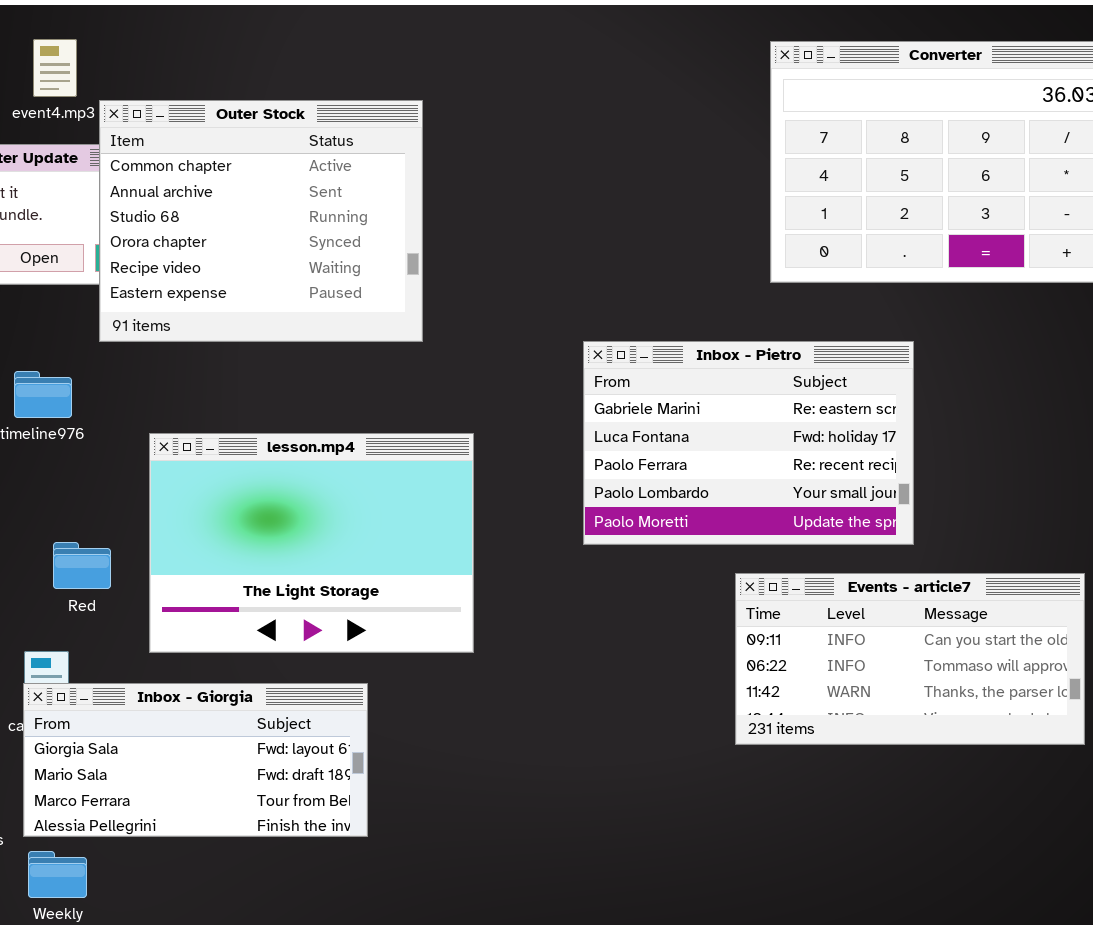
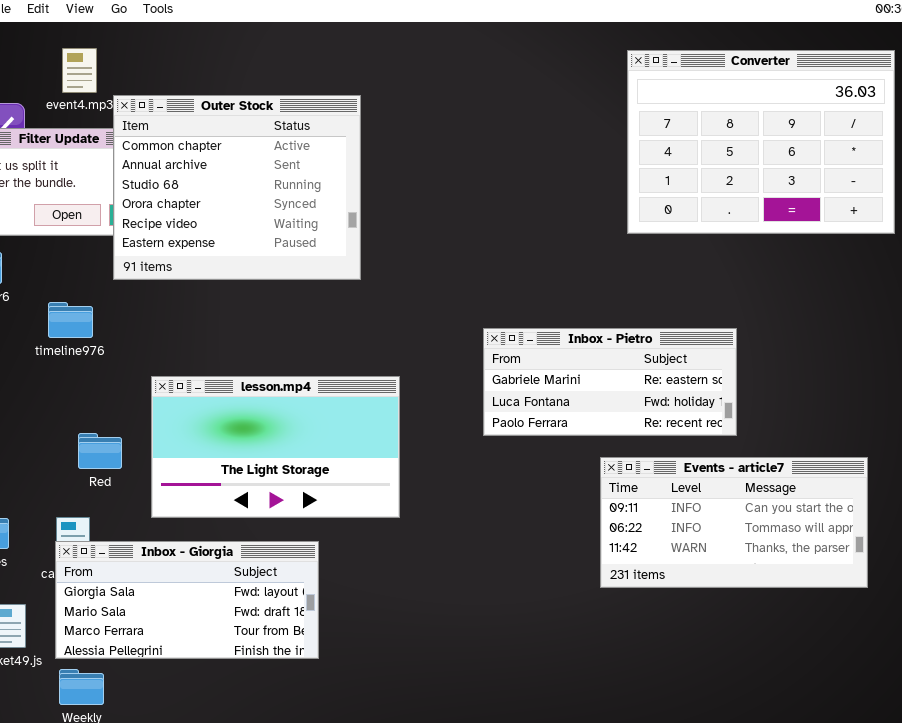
Inbox - Pietro: [583,341,914,545] -> [483,328,737,436], resized
lesson.mp4: [149,433,474,653] -> [151,376,400,518], resized

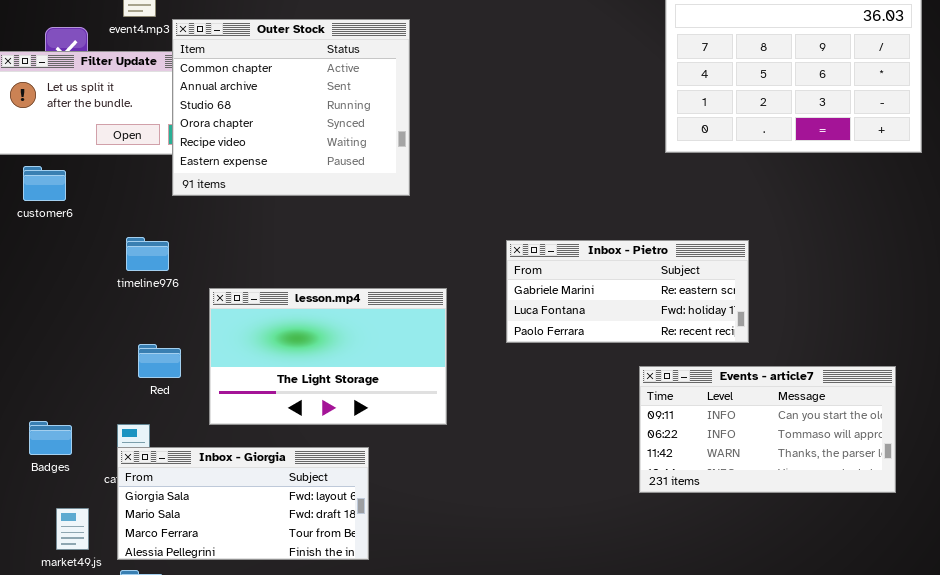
timeline976: [48,302,93,338] -> [126,237,169,271], moved
Inbox - Pietro: [483,328,737,436] -> [506,240,749,343], moved

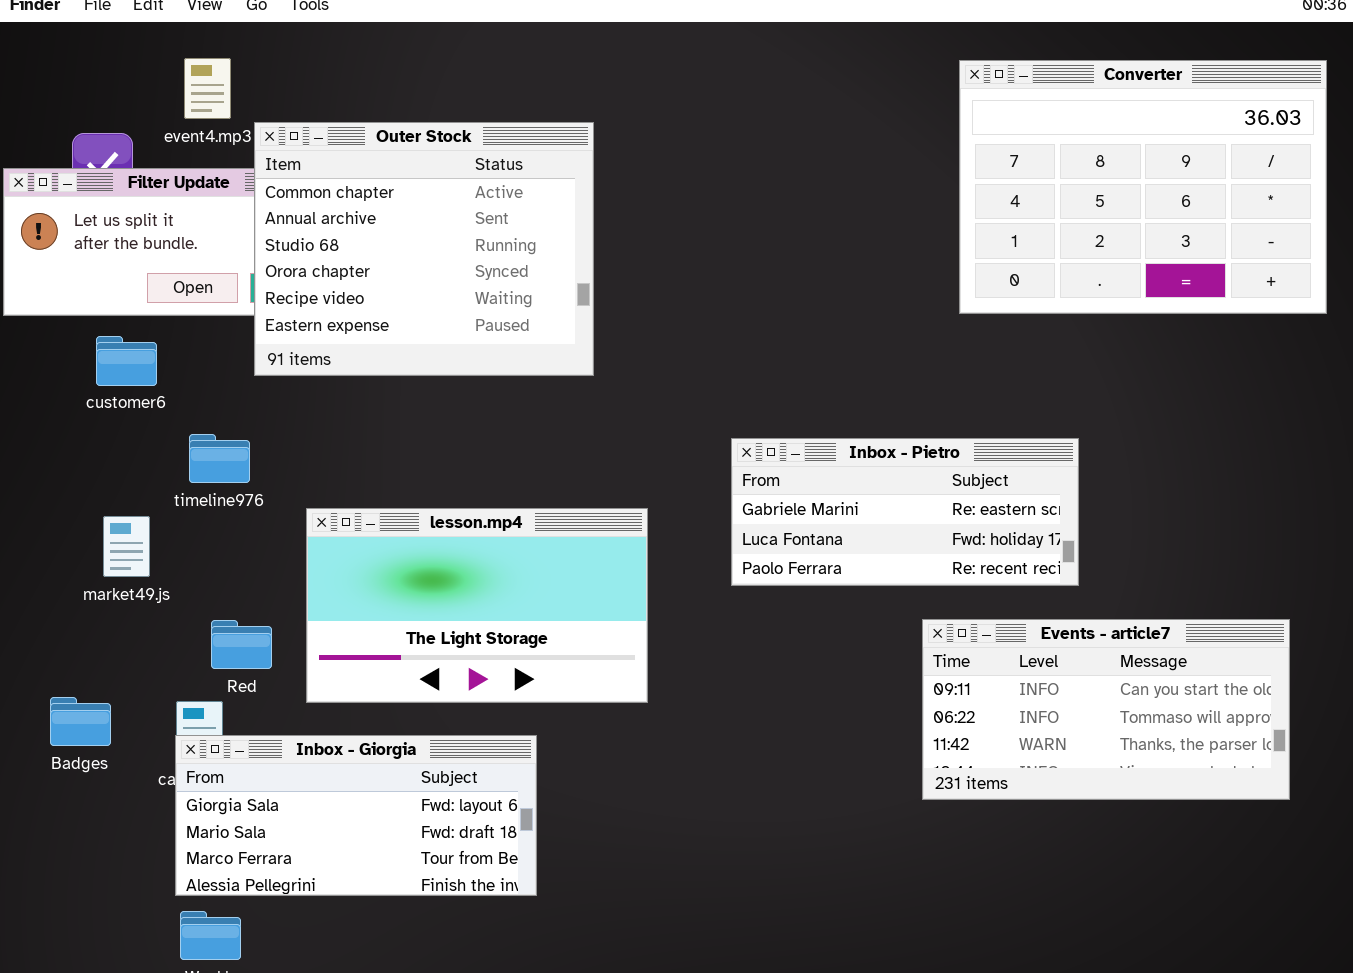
customer6: [23,166,66,201] -> [96,336,157,386], moved
Red: [138,344,181,378] -> [211,620,272,669], moved
market49.js: [56,508,89,550] -> [103,516,150,577], moved

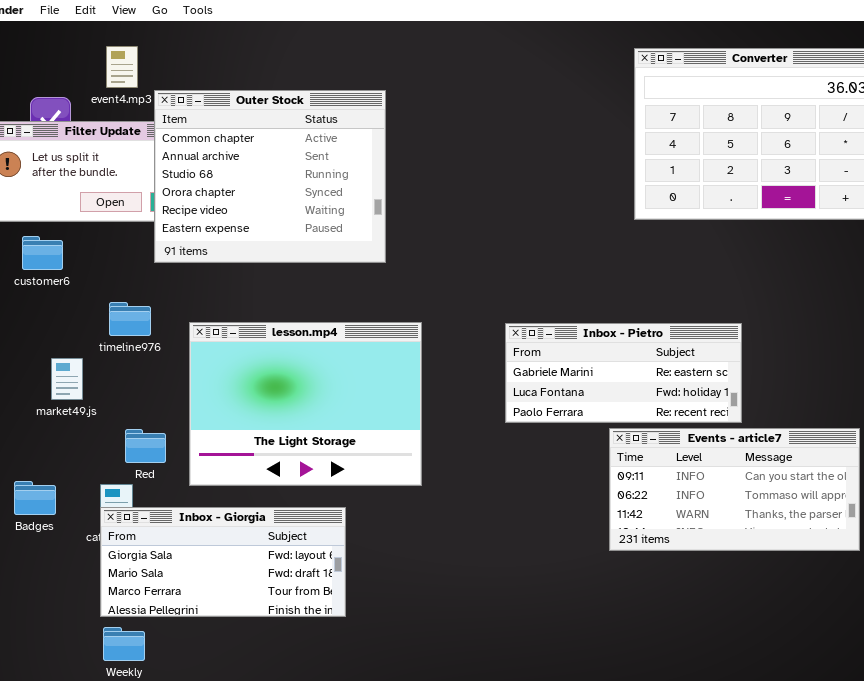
customer6: [96,336,157,386] -> [22,236,63,270], moved
Inbox - Pietro: [731,438,1079,586] -> [505,323,742,423], moved
lesson.mp4: [306,508,648,703] -> [189,322,422,486], resized

